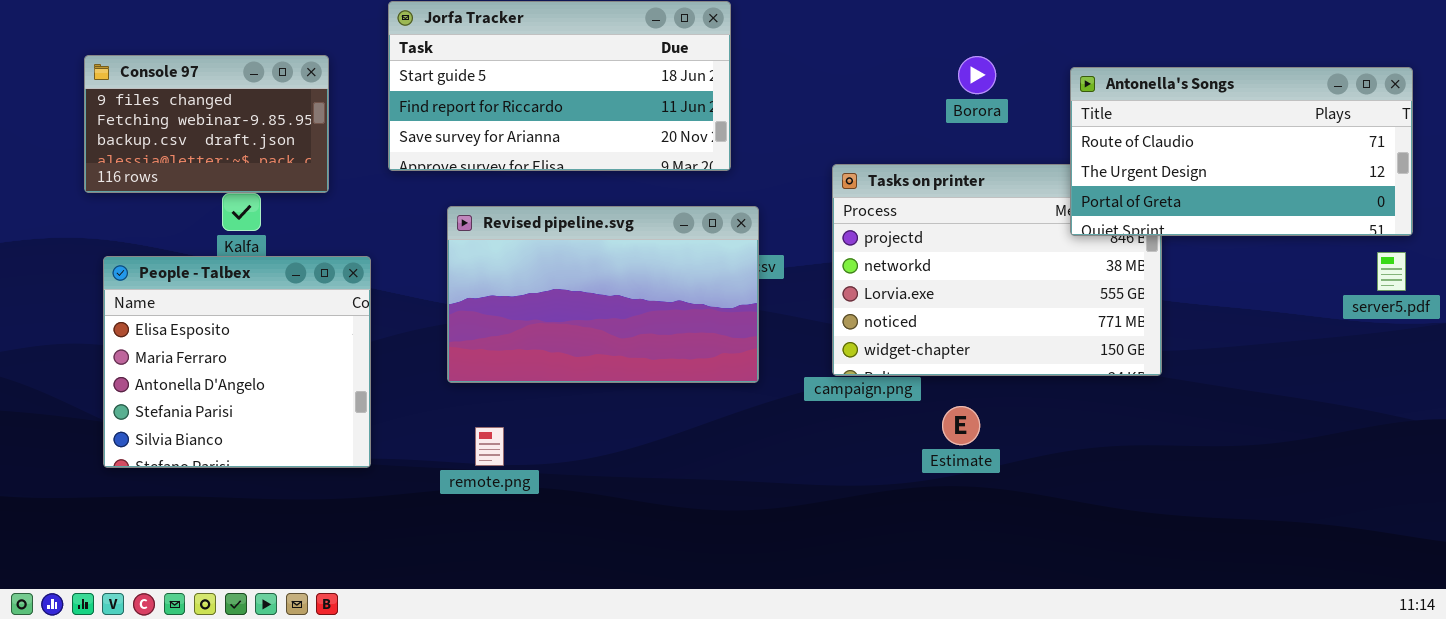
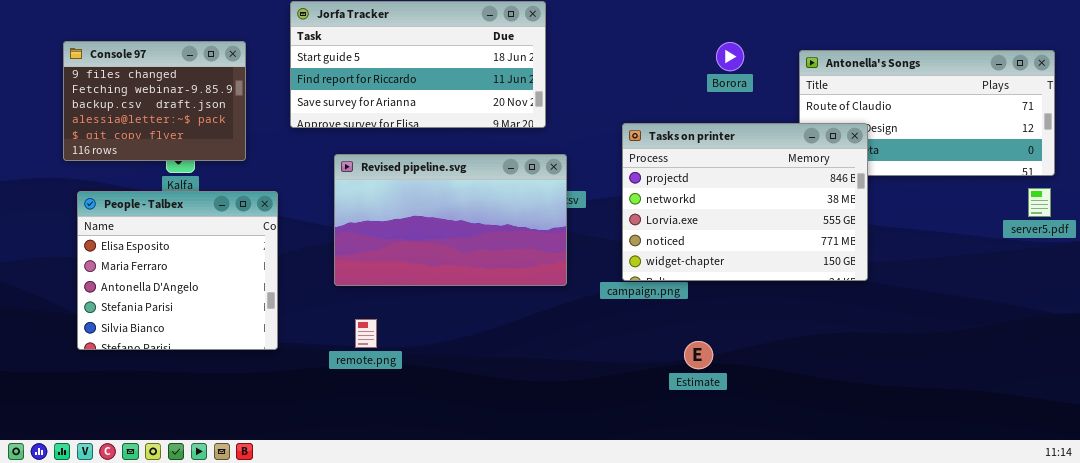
Console 97: [84,55,329,193] -> [63,41,246,161], resized
Tasks on printer: [832,164,1162,376] -> [622,123,868,281], raised
Estimate: [942,406,980,445] -> [684,341,713,369], moved

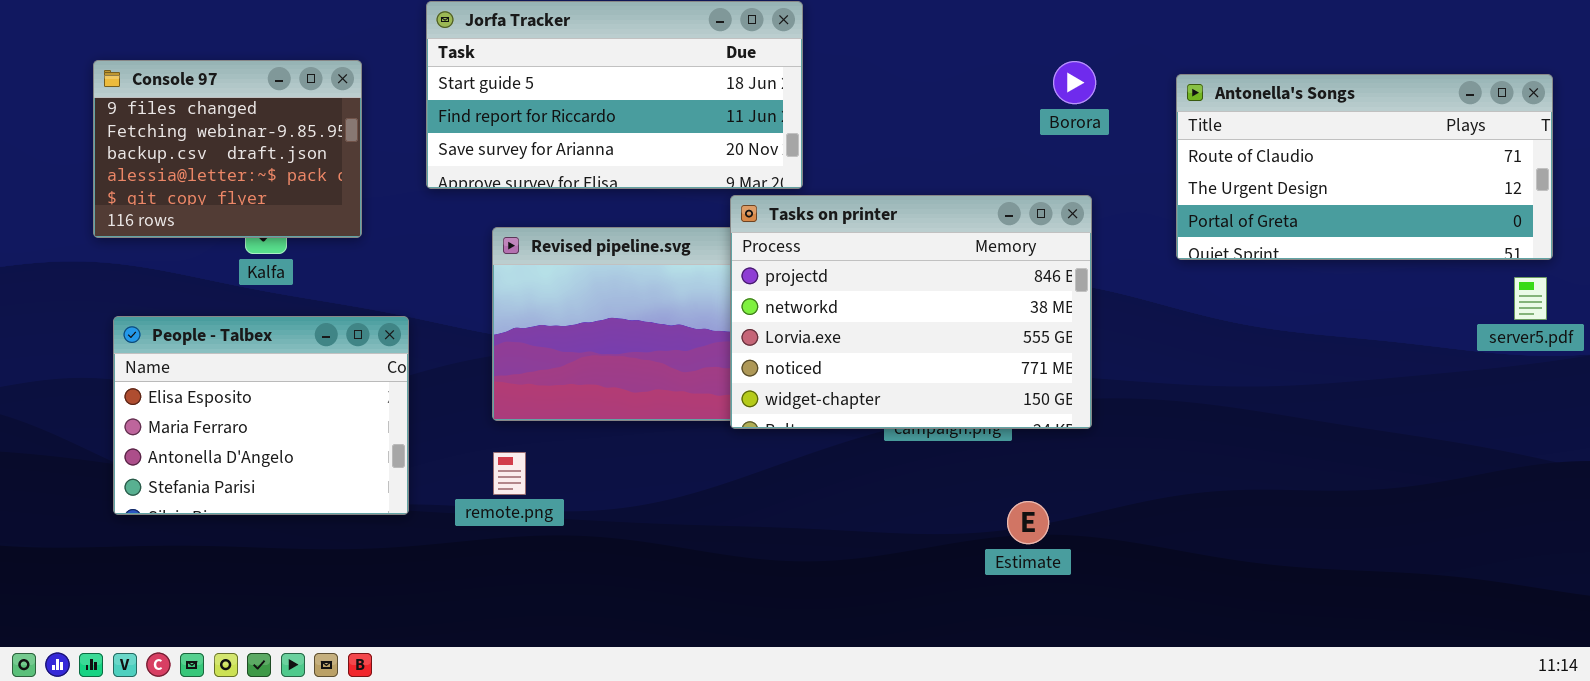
Tasks on printer: [622,123,868,281] -> [730,195,1092,429], moved
People - Talbex: [77,191,278,350] -> [113,316,409,515], resized
remote.png: [355,319,377,348] -> [493,452,526,495], moved

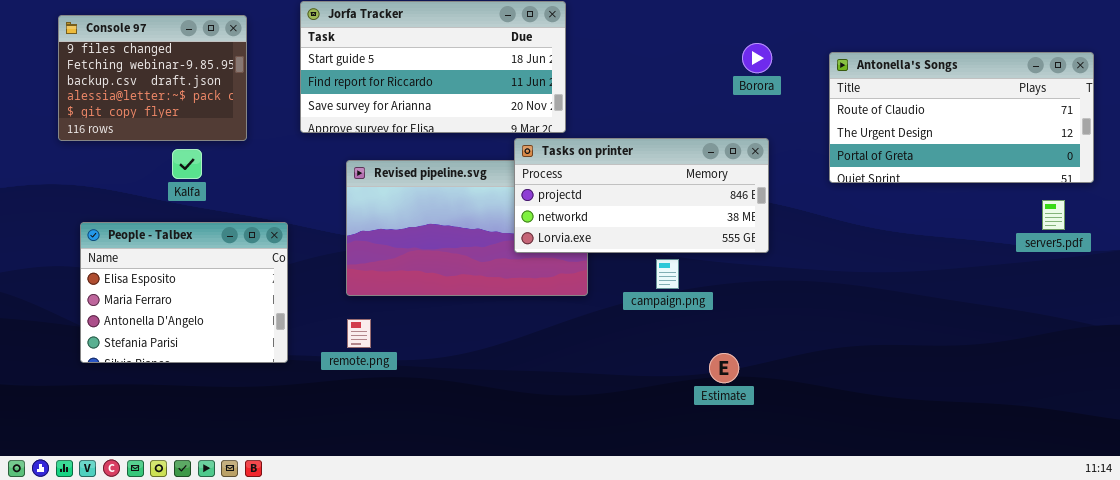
Console 97: [93,60,362,238] -> [58,15,247,141], moved
Tasks on printer: [730,195,1092,429] -> [514,138,769,253], resized
server5.pdf: [1514,277,1547,320] -> [1042,200,1065,230], moved

